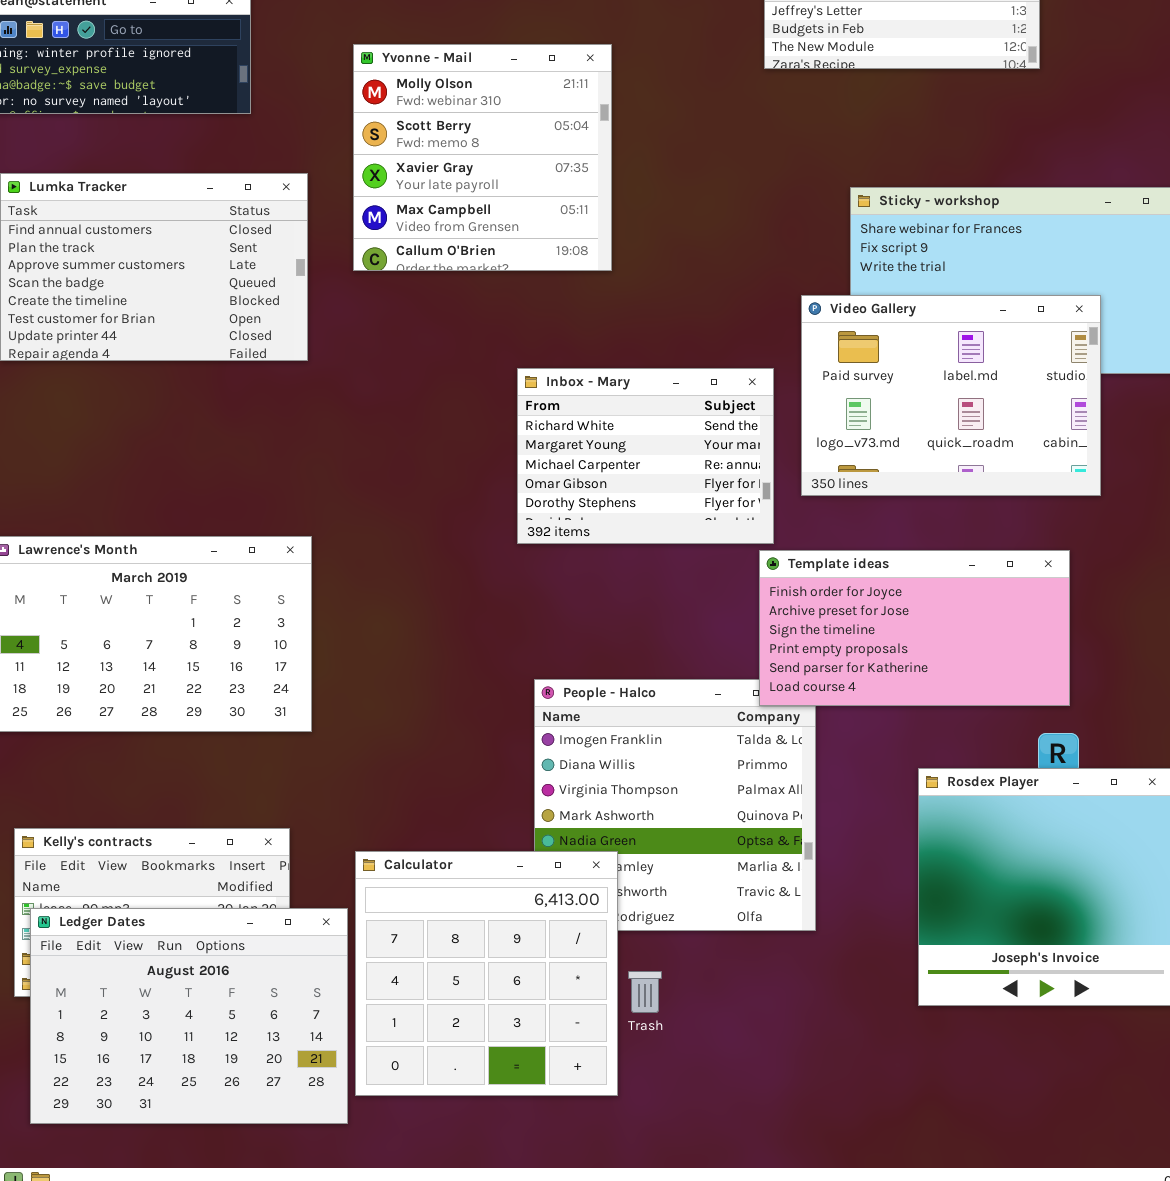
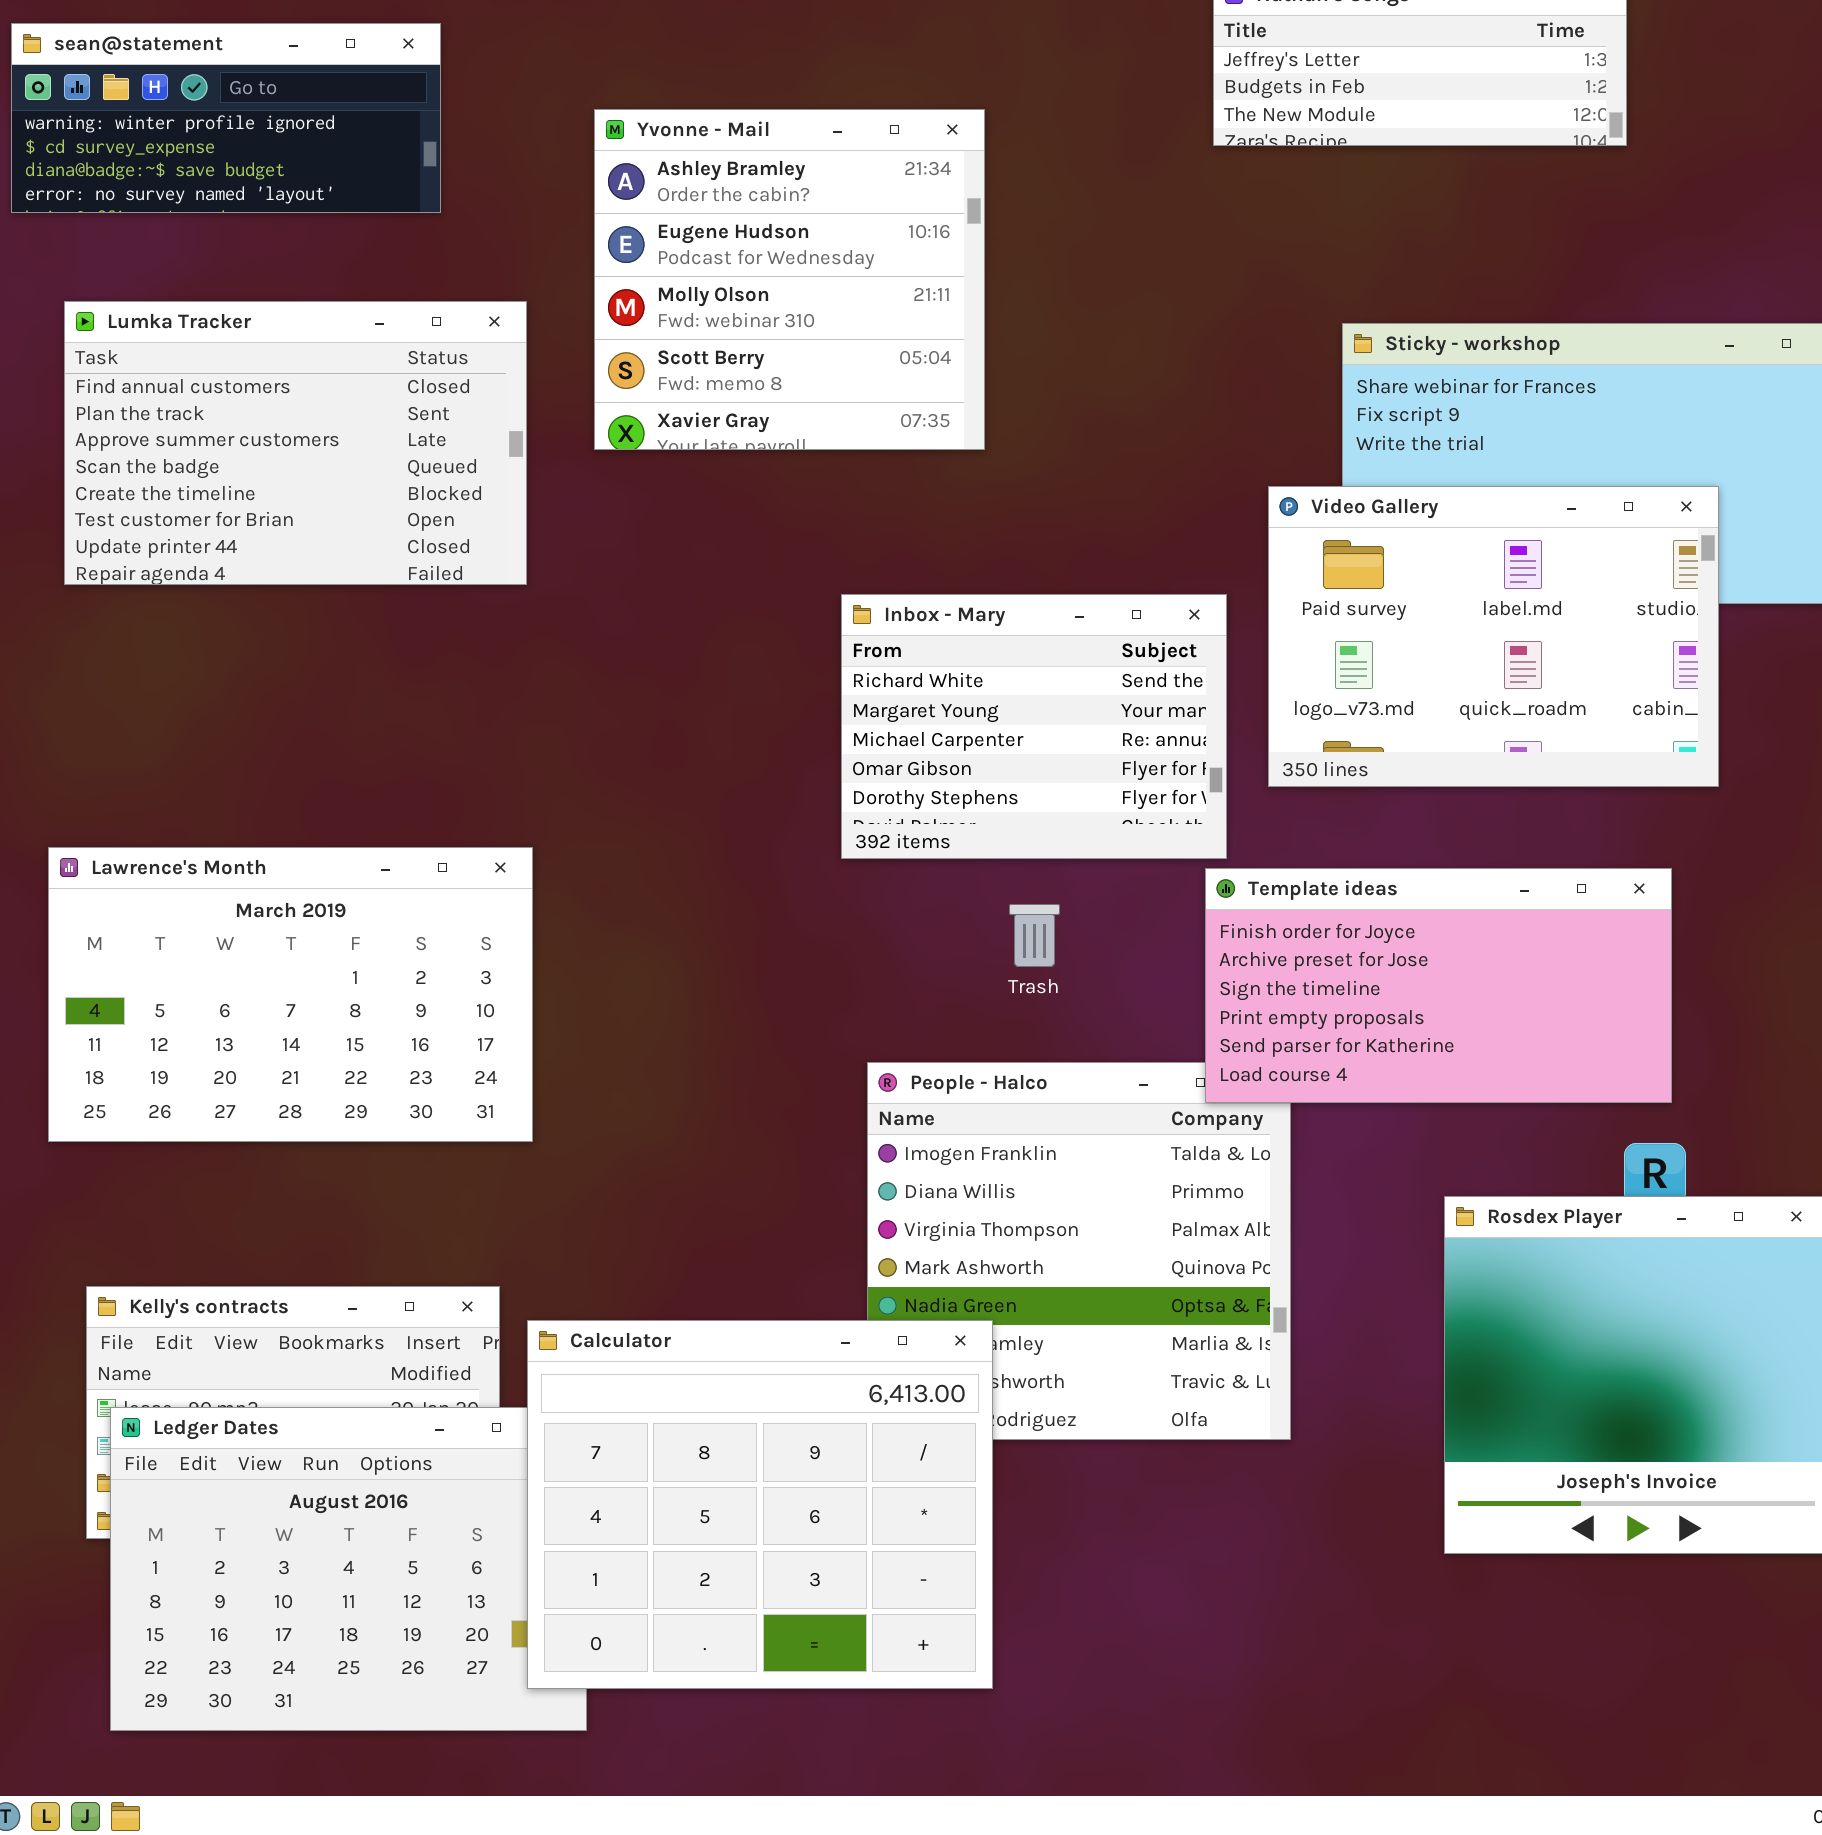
Yvonne - Mail: [353,44,612,271] -> [594,109,985,450], scrolled up 2 rows
Calculator: [355,851,618,1096] -> [527,1320,993,1689], resized
Trash: [628,971,662,1013] -> [1009,904,1060,967], moved

